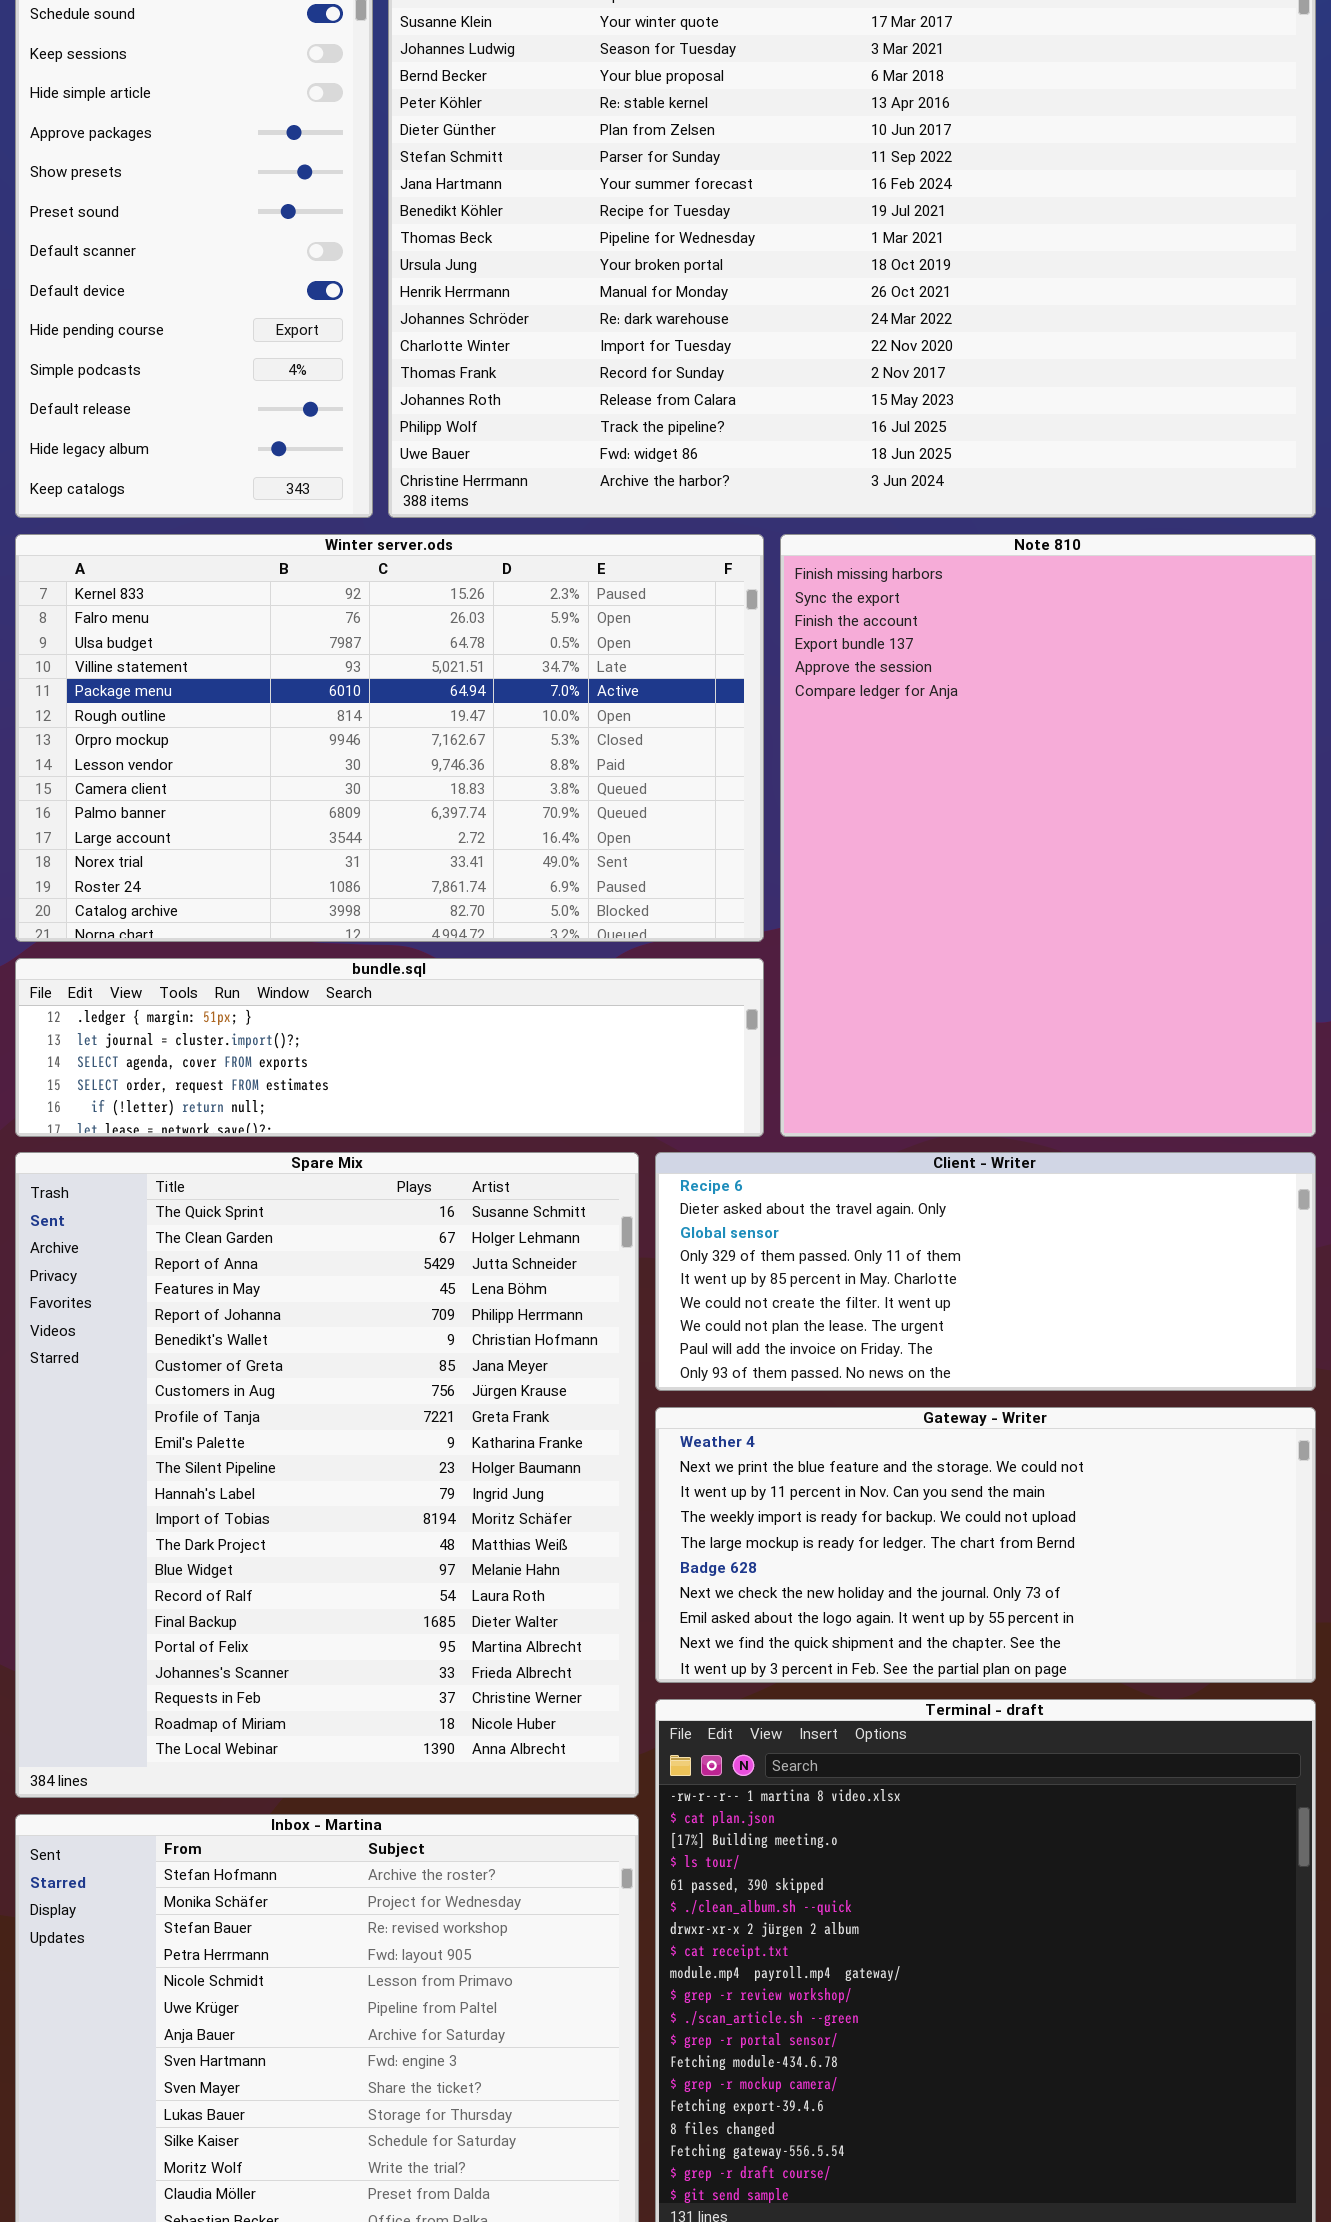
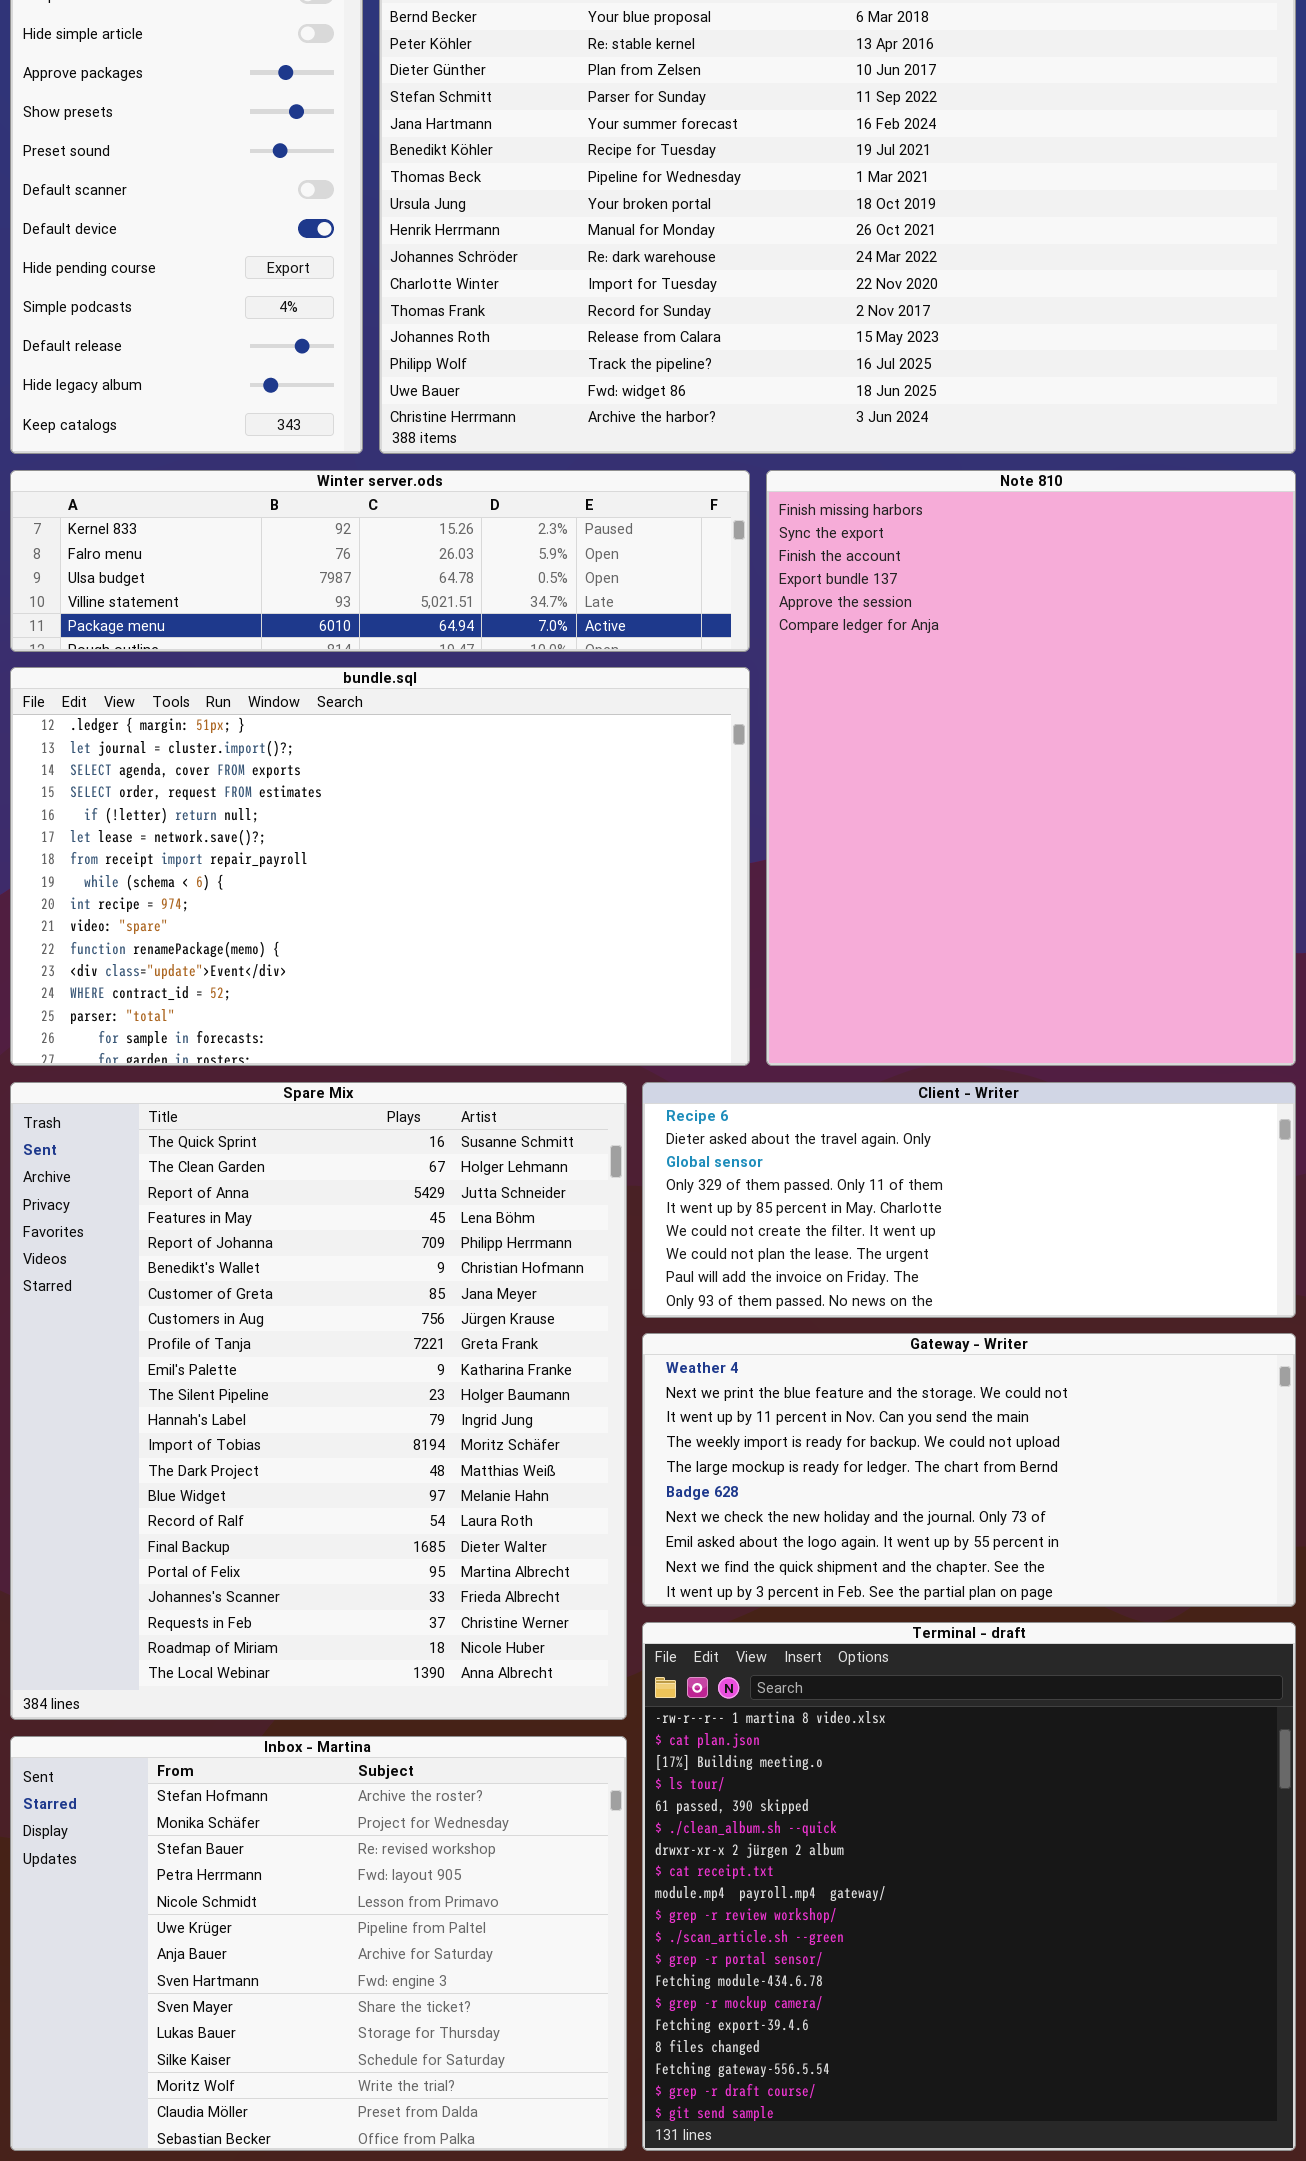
Winter server.ods: [15,534,764,942] -> [10,470,750,652], resized
bundle.sql: [15,958,764,1137] -> [10,667,750,1066], resized

